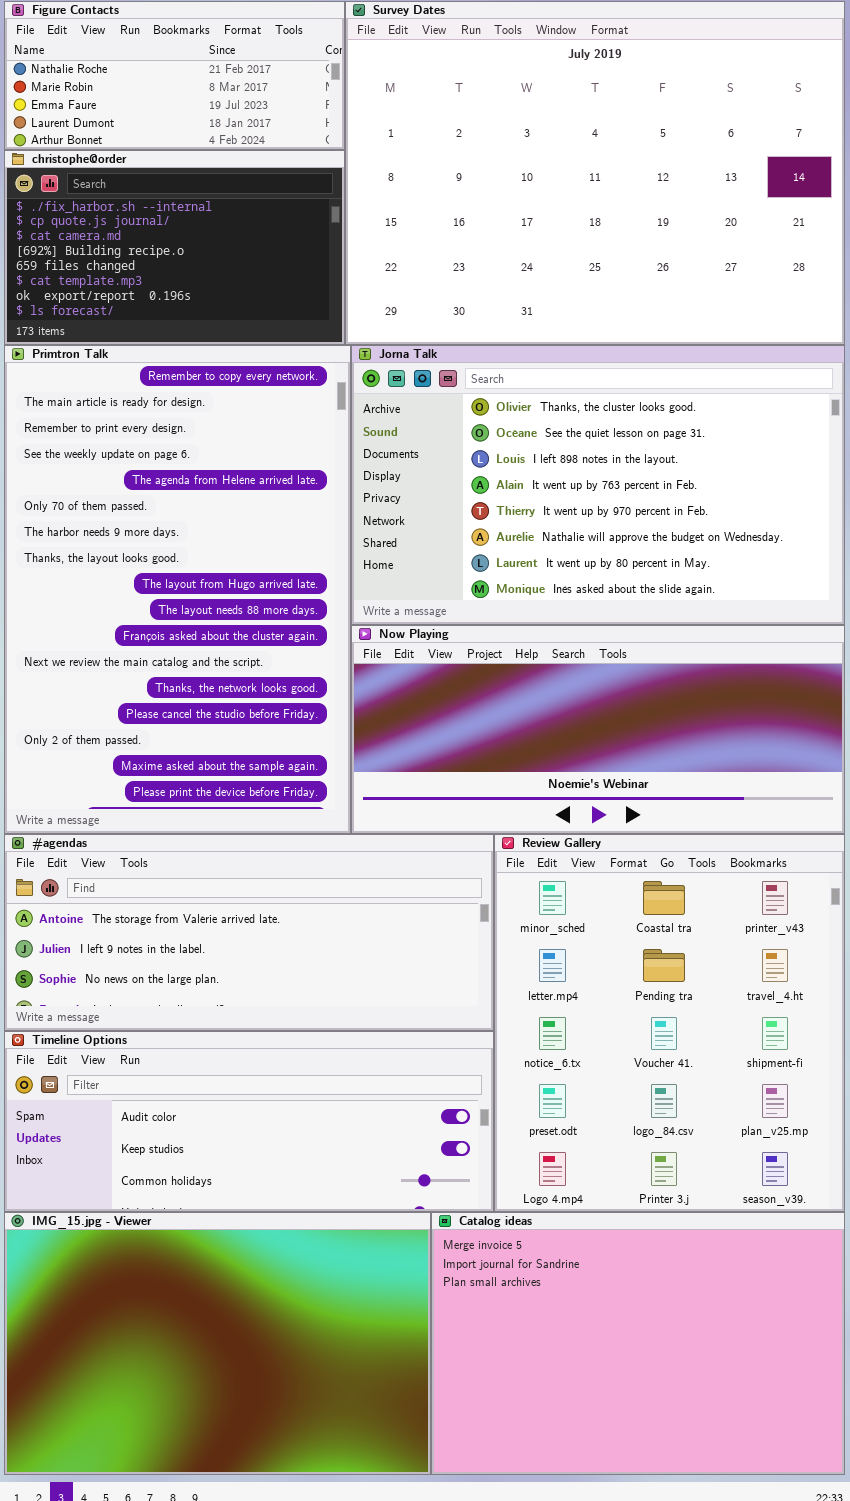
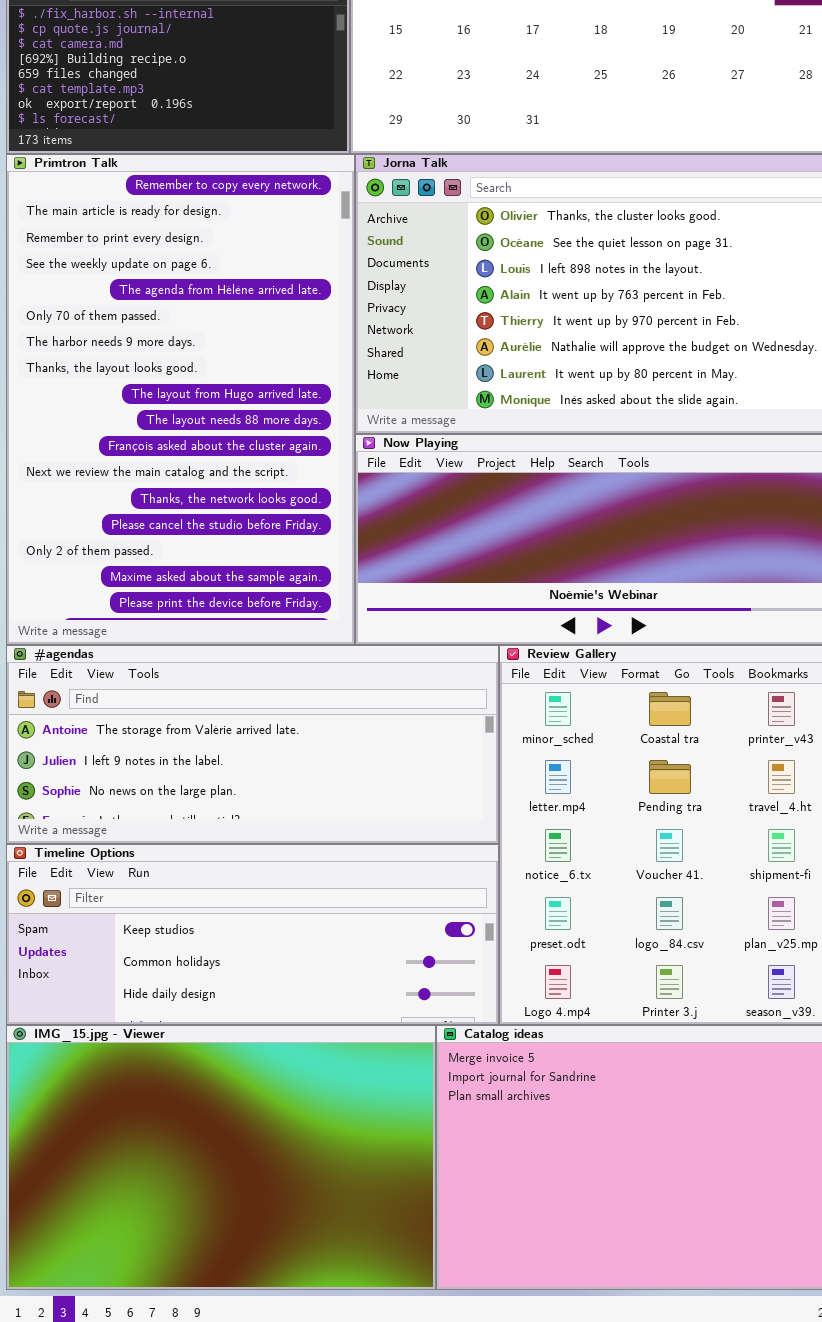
Timeline Options: [4,1031,494,1212] -> [6,844,499,1025], scrolled down 1 row

